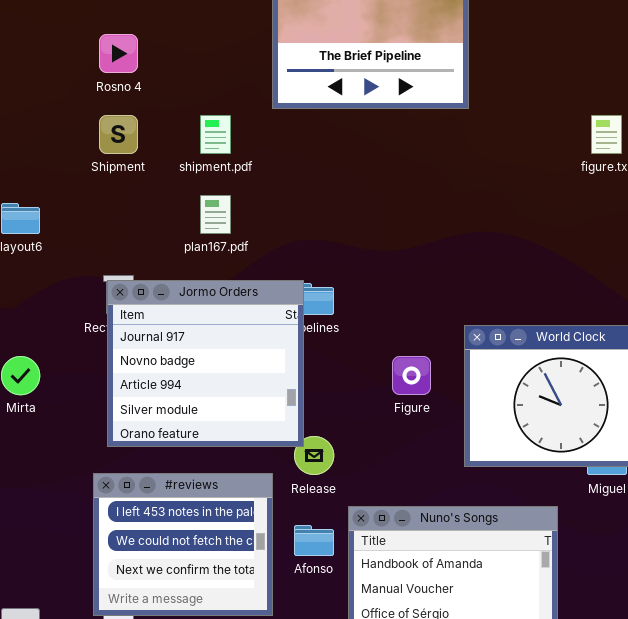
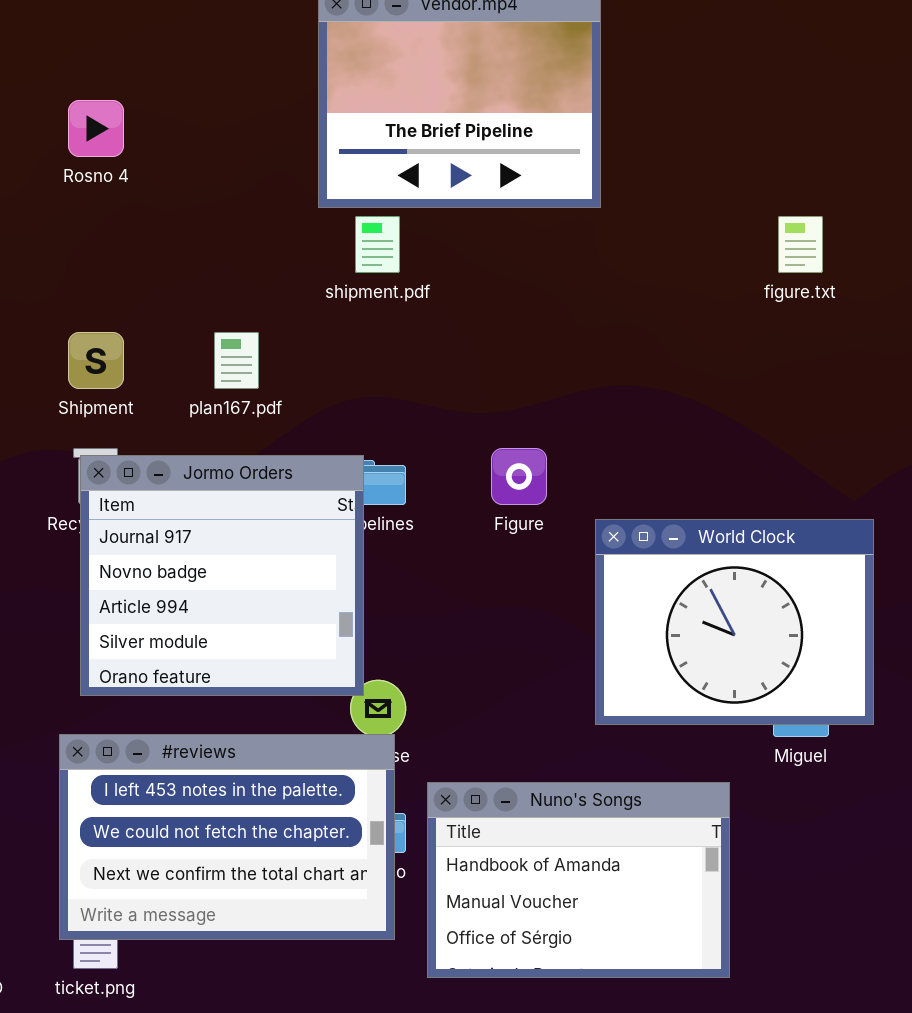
Shipment: [99,115,138,154] -> [68,332,124,389], moved
shipment.pdf: [200,115,231,154] -> [355,216,400,273], moved
Figure: [392,356,431,395] -> [491,448,547,505], moved
#reviews: [93,473,273,616] -> [59,734,395,940], resized

